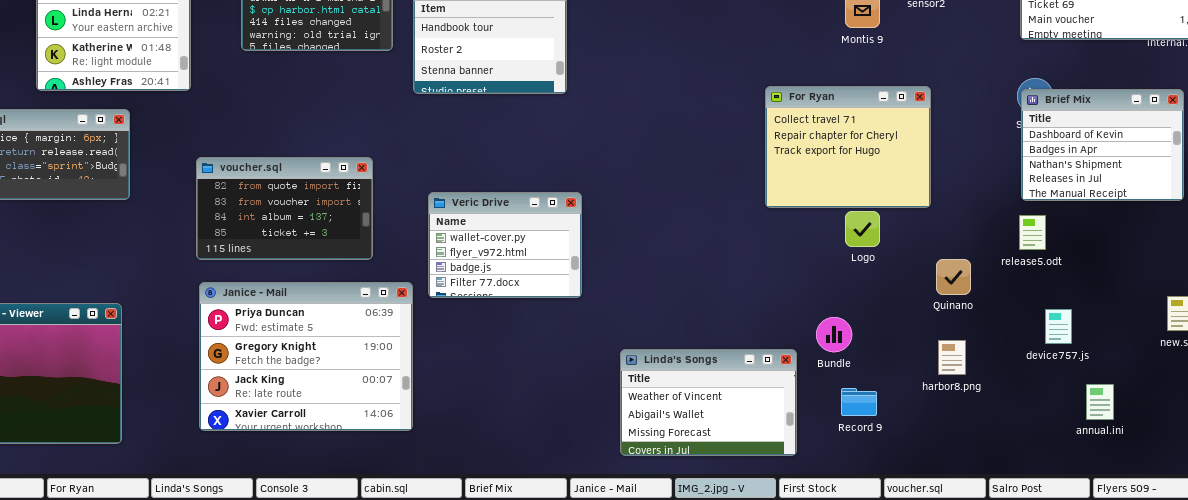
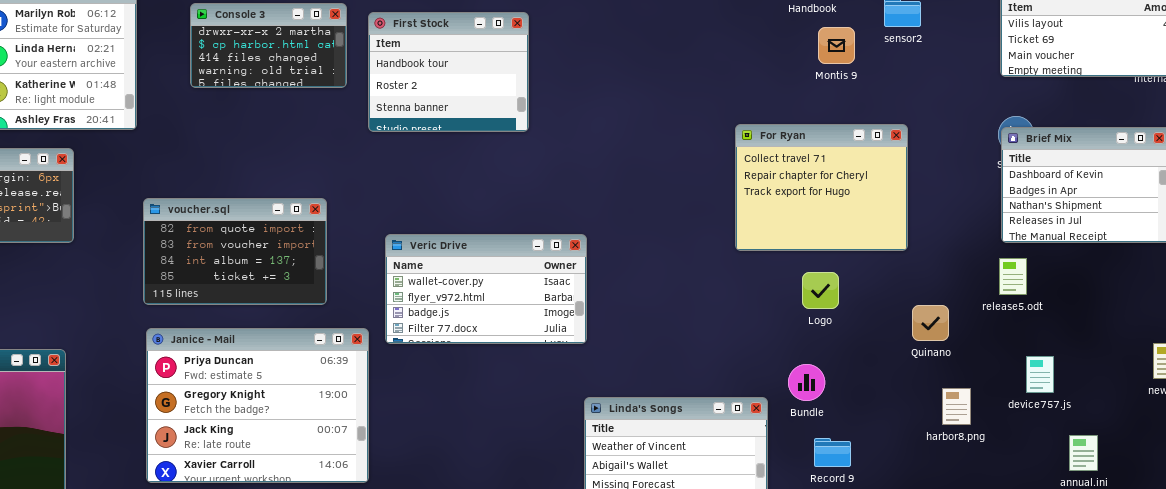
Veric Drive: [428,192,582,298] -> [385,234,587,344], resized
Logo: [845,211,880,247] -> [802,272,839,309], moved
harbor8.png: [938,340,966,375] -> [942,388,971,425], moved

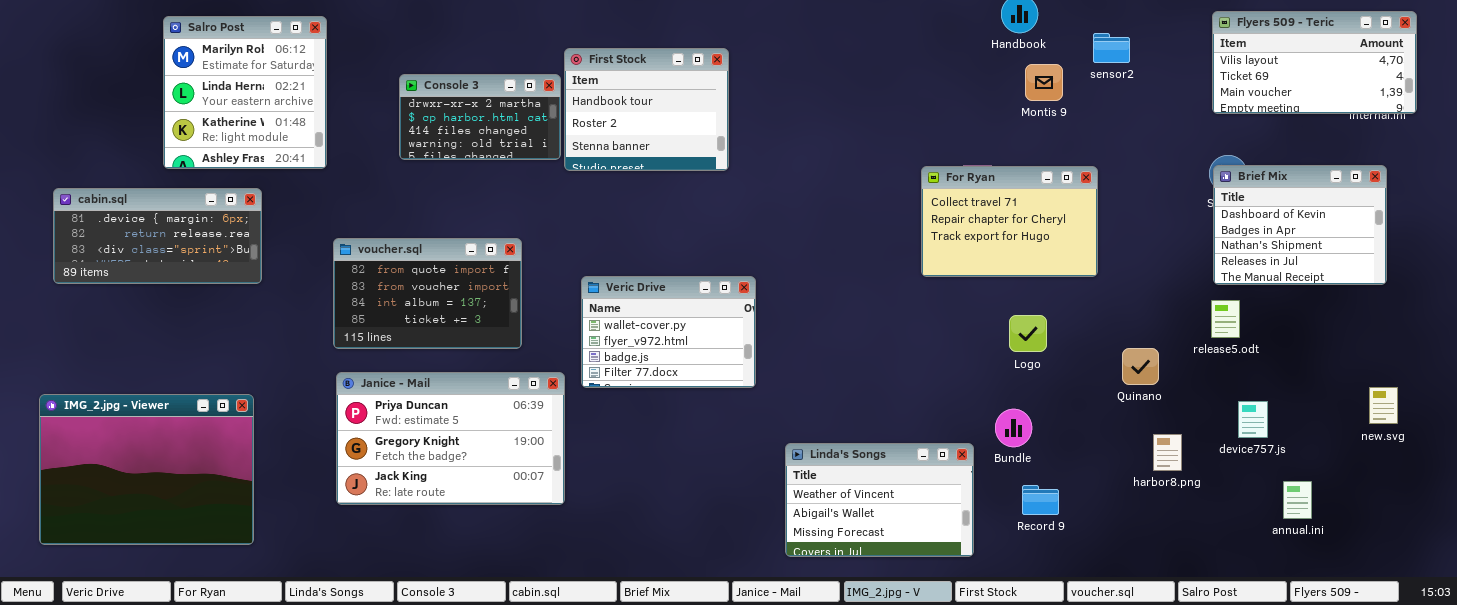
Console 3: [190,3,347,88] -> [399,74,561,160], moved
For Ryan: [735,124,908,251] -> [921,166,1098,277], moved, resized
Veric Drive: [385,234,587,344] -> [581,276,756,388], resized
Janice - Mail: [146,328,369,483] -> [336,372,565,505], resized

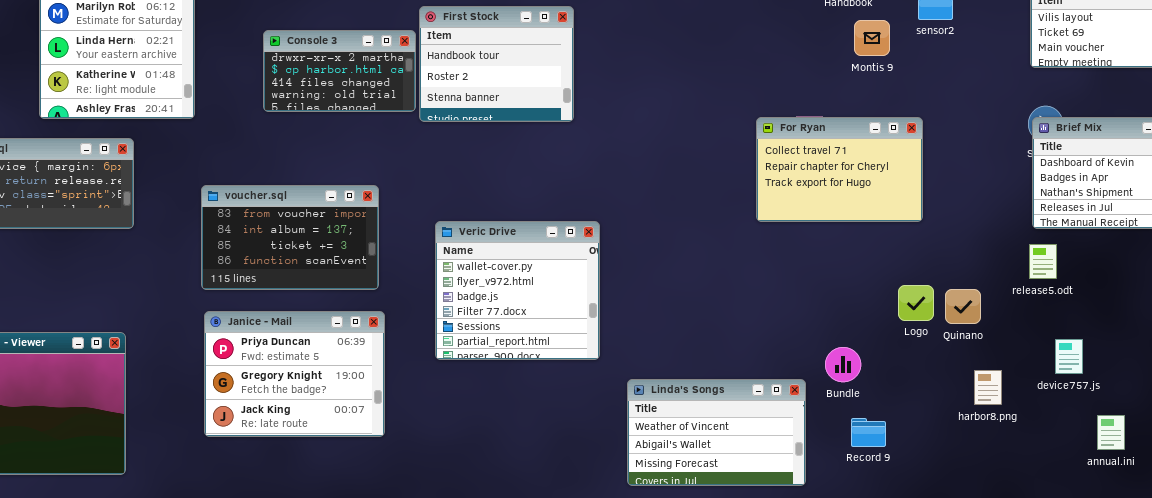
voucher.sql: [333,238,522,349] -> [201,185,379,290], scrolled down 1 row
Veric Drive: [581,276,756,388] -> [435,221,600,360], resized
Logo: [1009,315,1047,352] -> [898,285,934,321], moved
Janice - Mail: [336,372,565,505] -> [204,311,385,437], resized

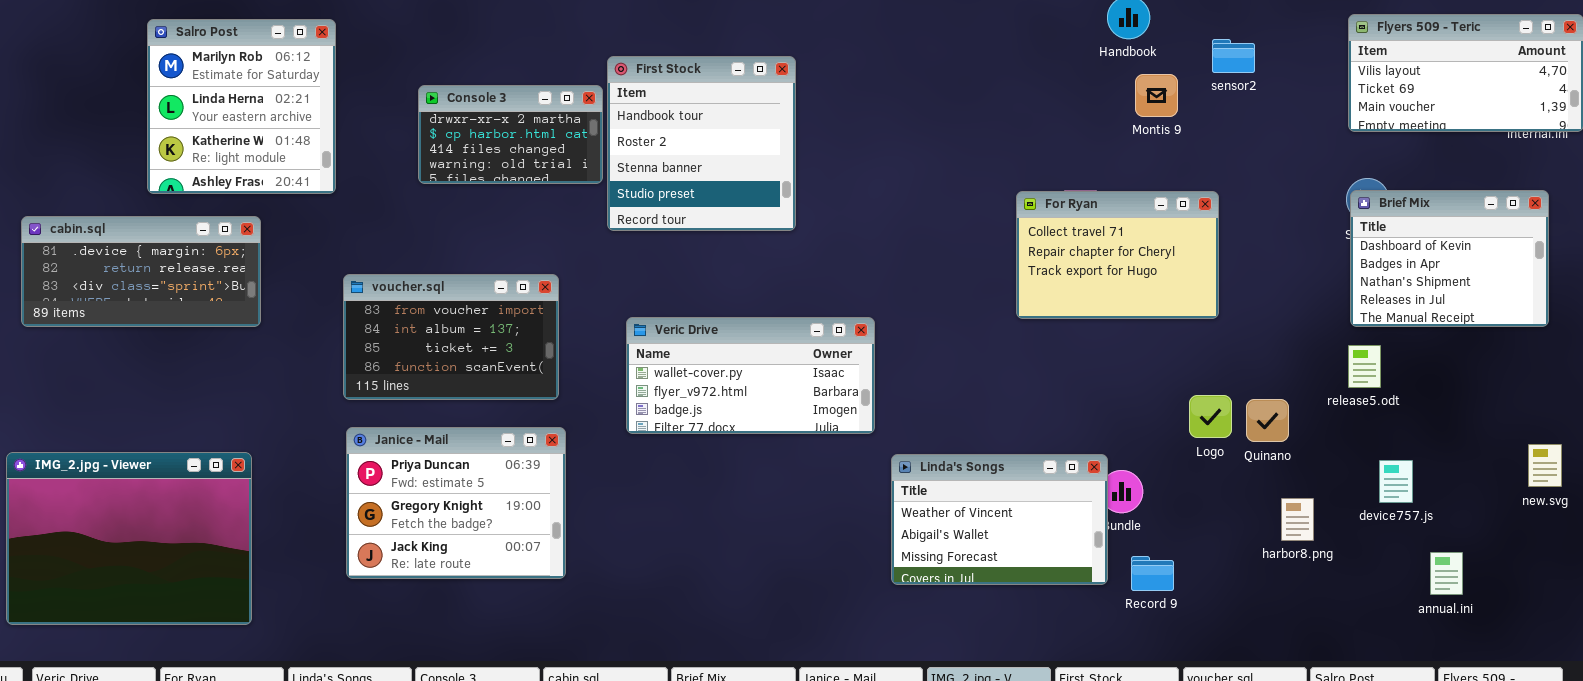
First Stock: [419,6,574,122] -> [607,56,796,231], resized
Veric Drive: [435,221,600,360] -> [626,317,875,434], resized
Linda's Songs: [627,379,806,486] -> [891,454,1108,585], moved

